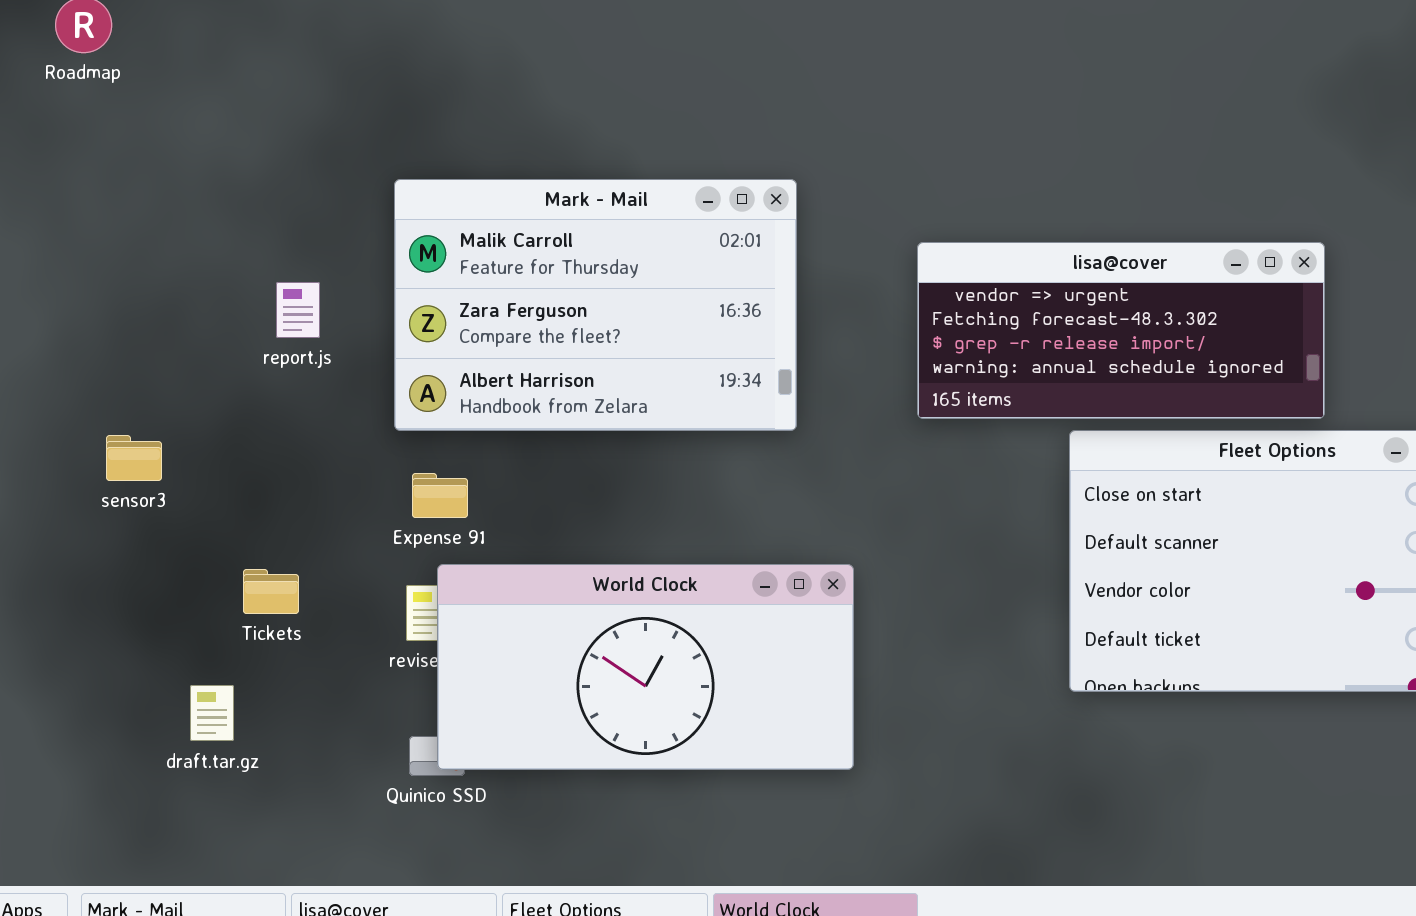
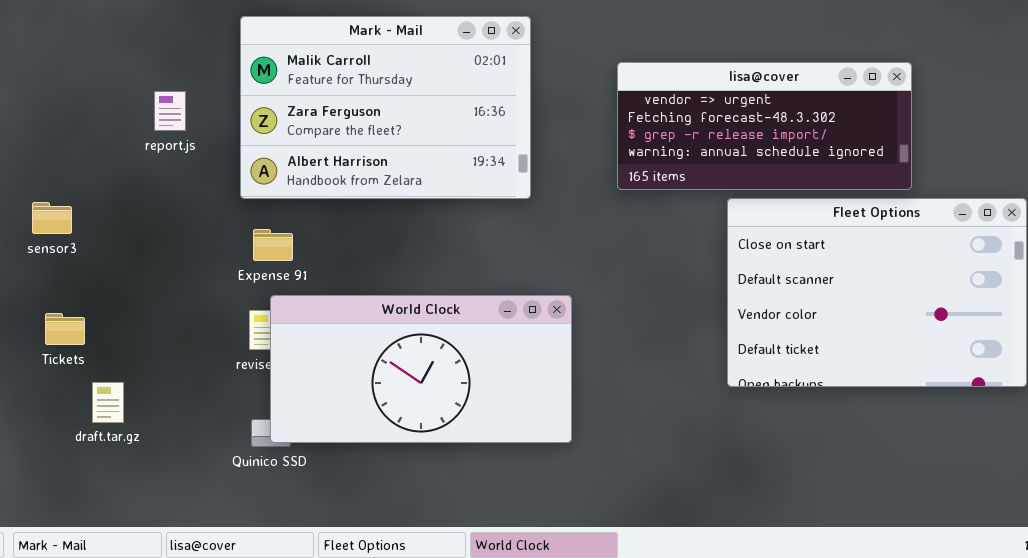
Tickets: [243,569,299,614] -> [45,313,85,345], moved

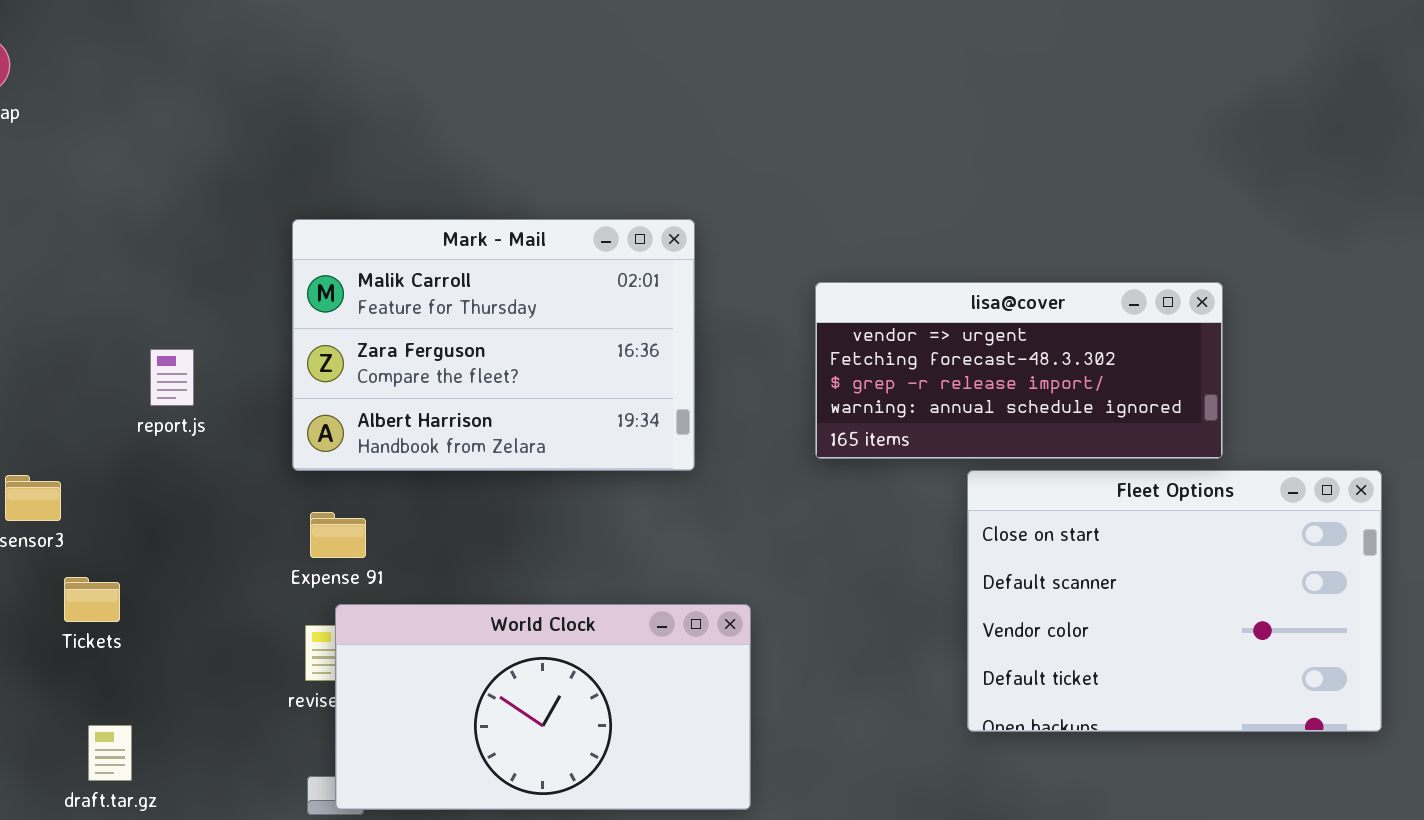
report.js: [154,91,186,131] -> [150,349,194,406], moved
Tickets: [45,313,85,345] -> [64,577,120,622], moved

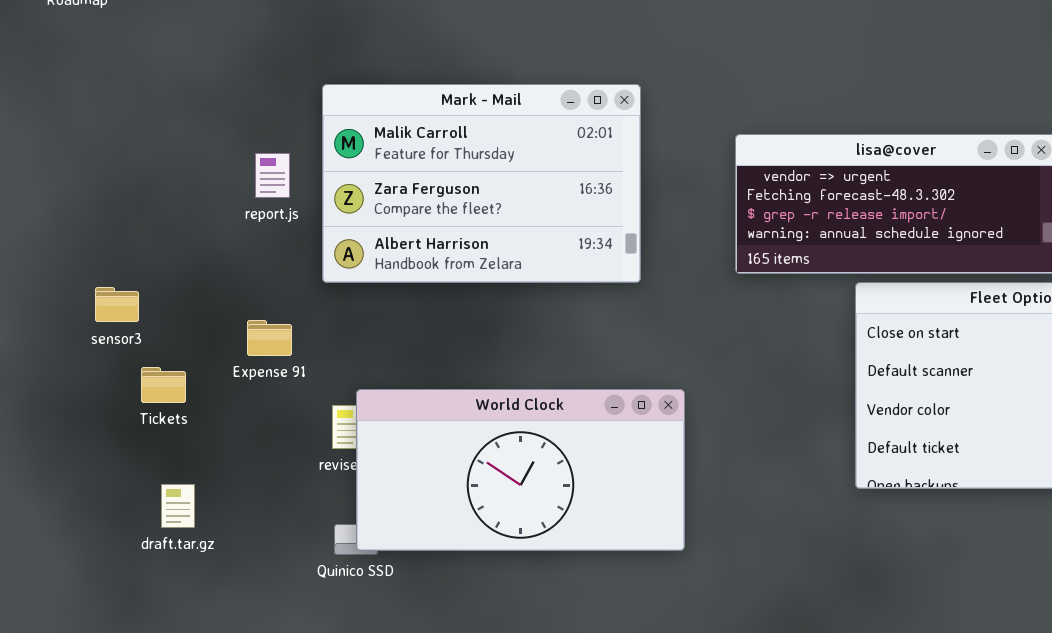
report.js: [150,349,194,406] -> [255,153,290,198], moved
Expense 91: [310,512,366,558] -> [247,320,292,356], moved

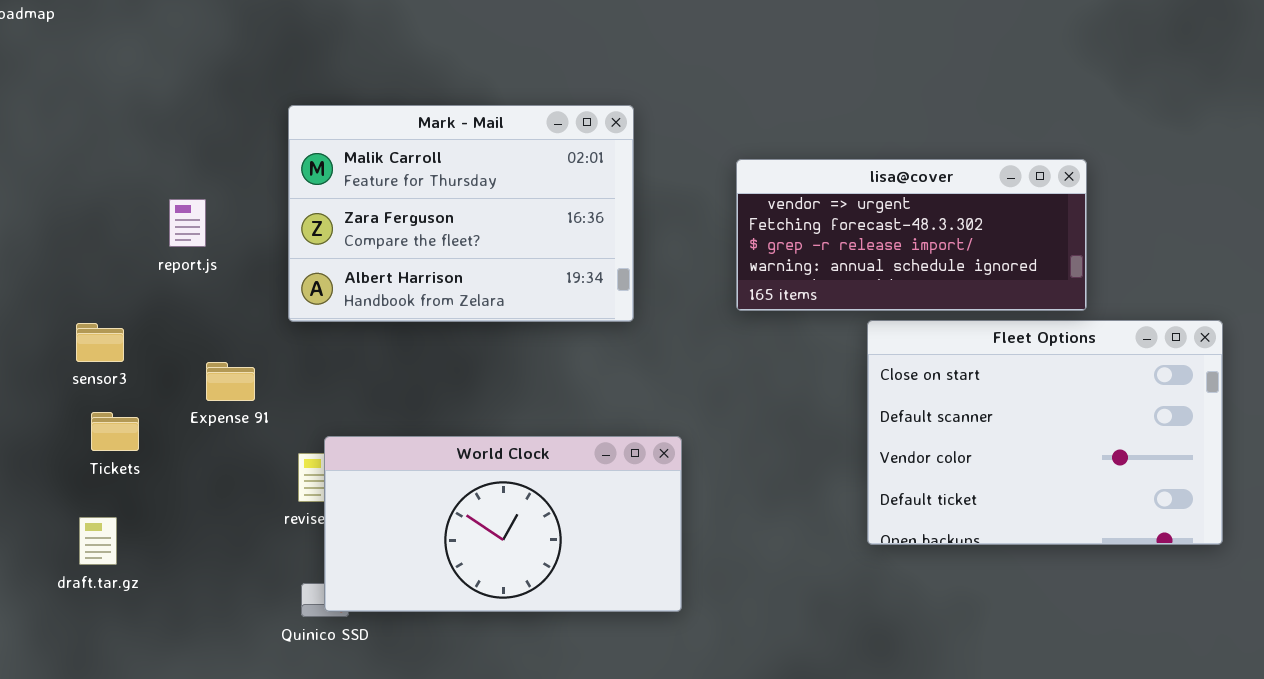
report.js: [255,153,290,198] -> [169,199,206,247], moved
sensor3: [95,287,139,322] -> [76,323,124,362], moved
draft.tar.gz: [161,484,195,528] -> [79,517,117,565], moved

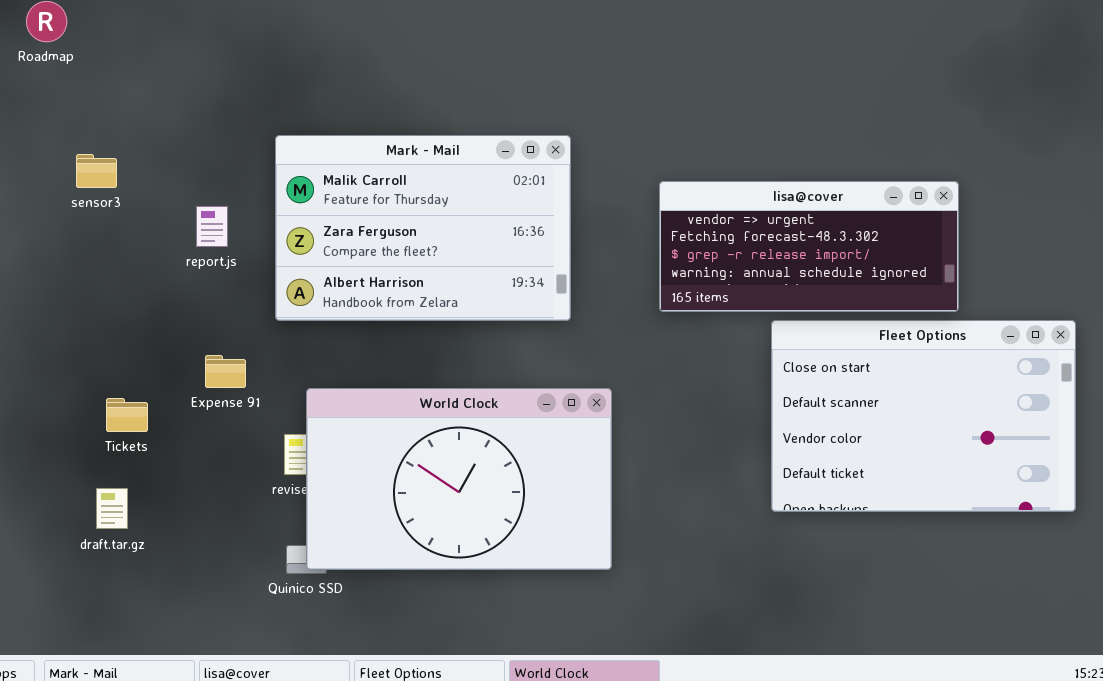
report.js: [169,199,206,247] -> [196,206,228,247], moved
sensor3: [76,323,124,362] -> [76,154,117,188], moved
World Clock: [324,436,682,612] -> [306,388,612,570], resized

